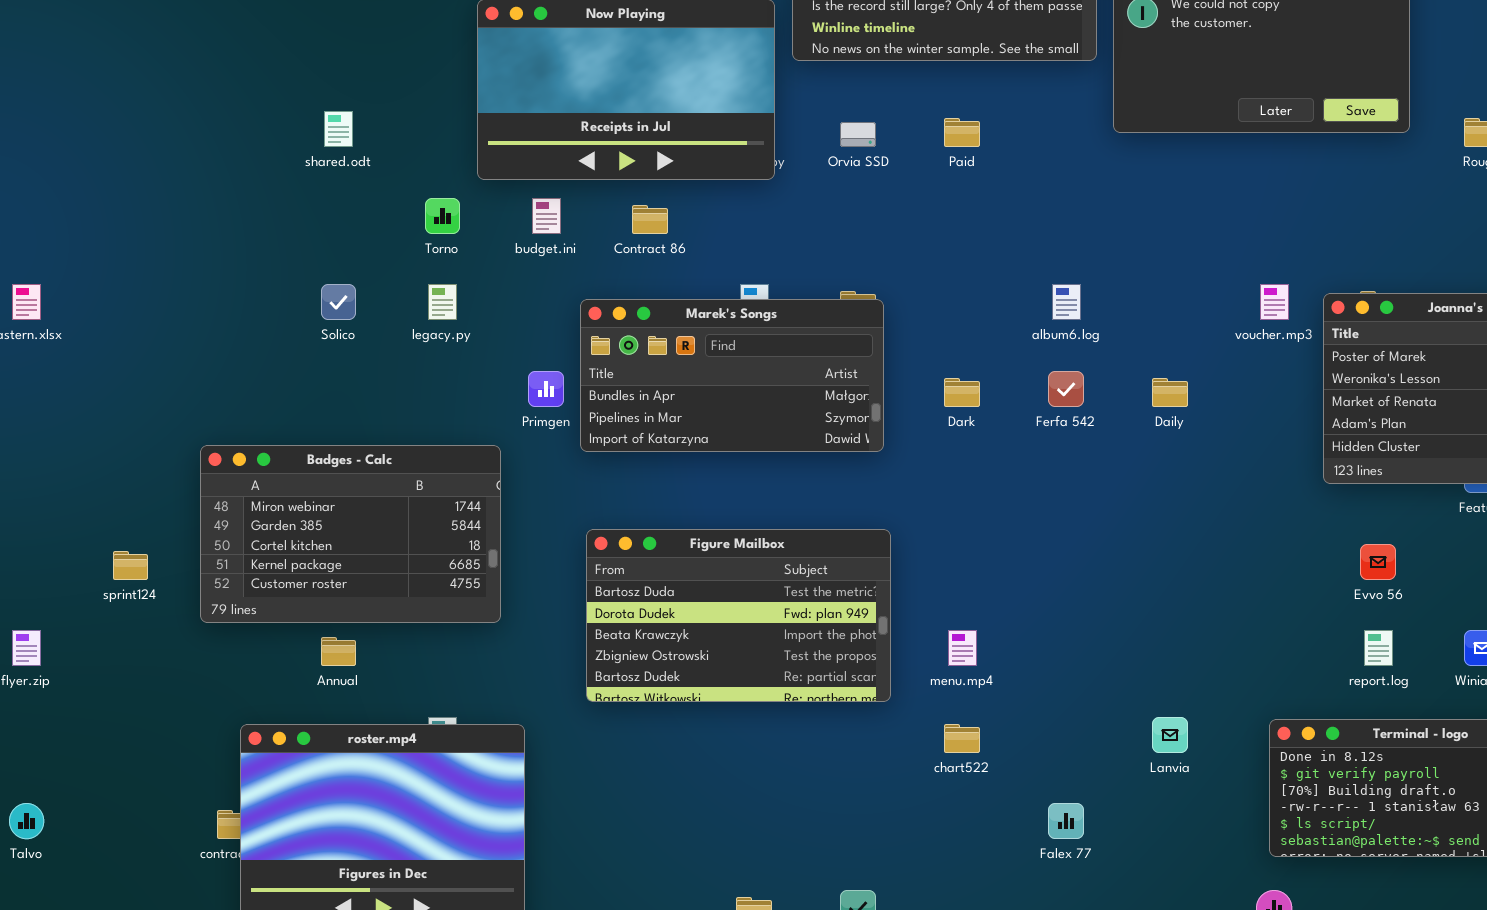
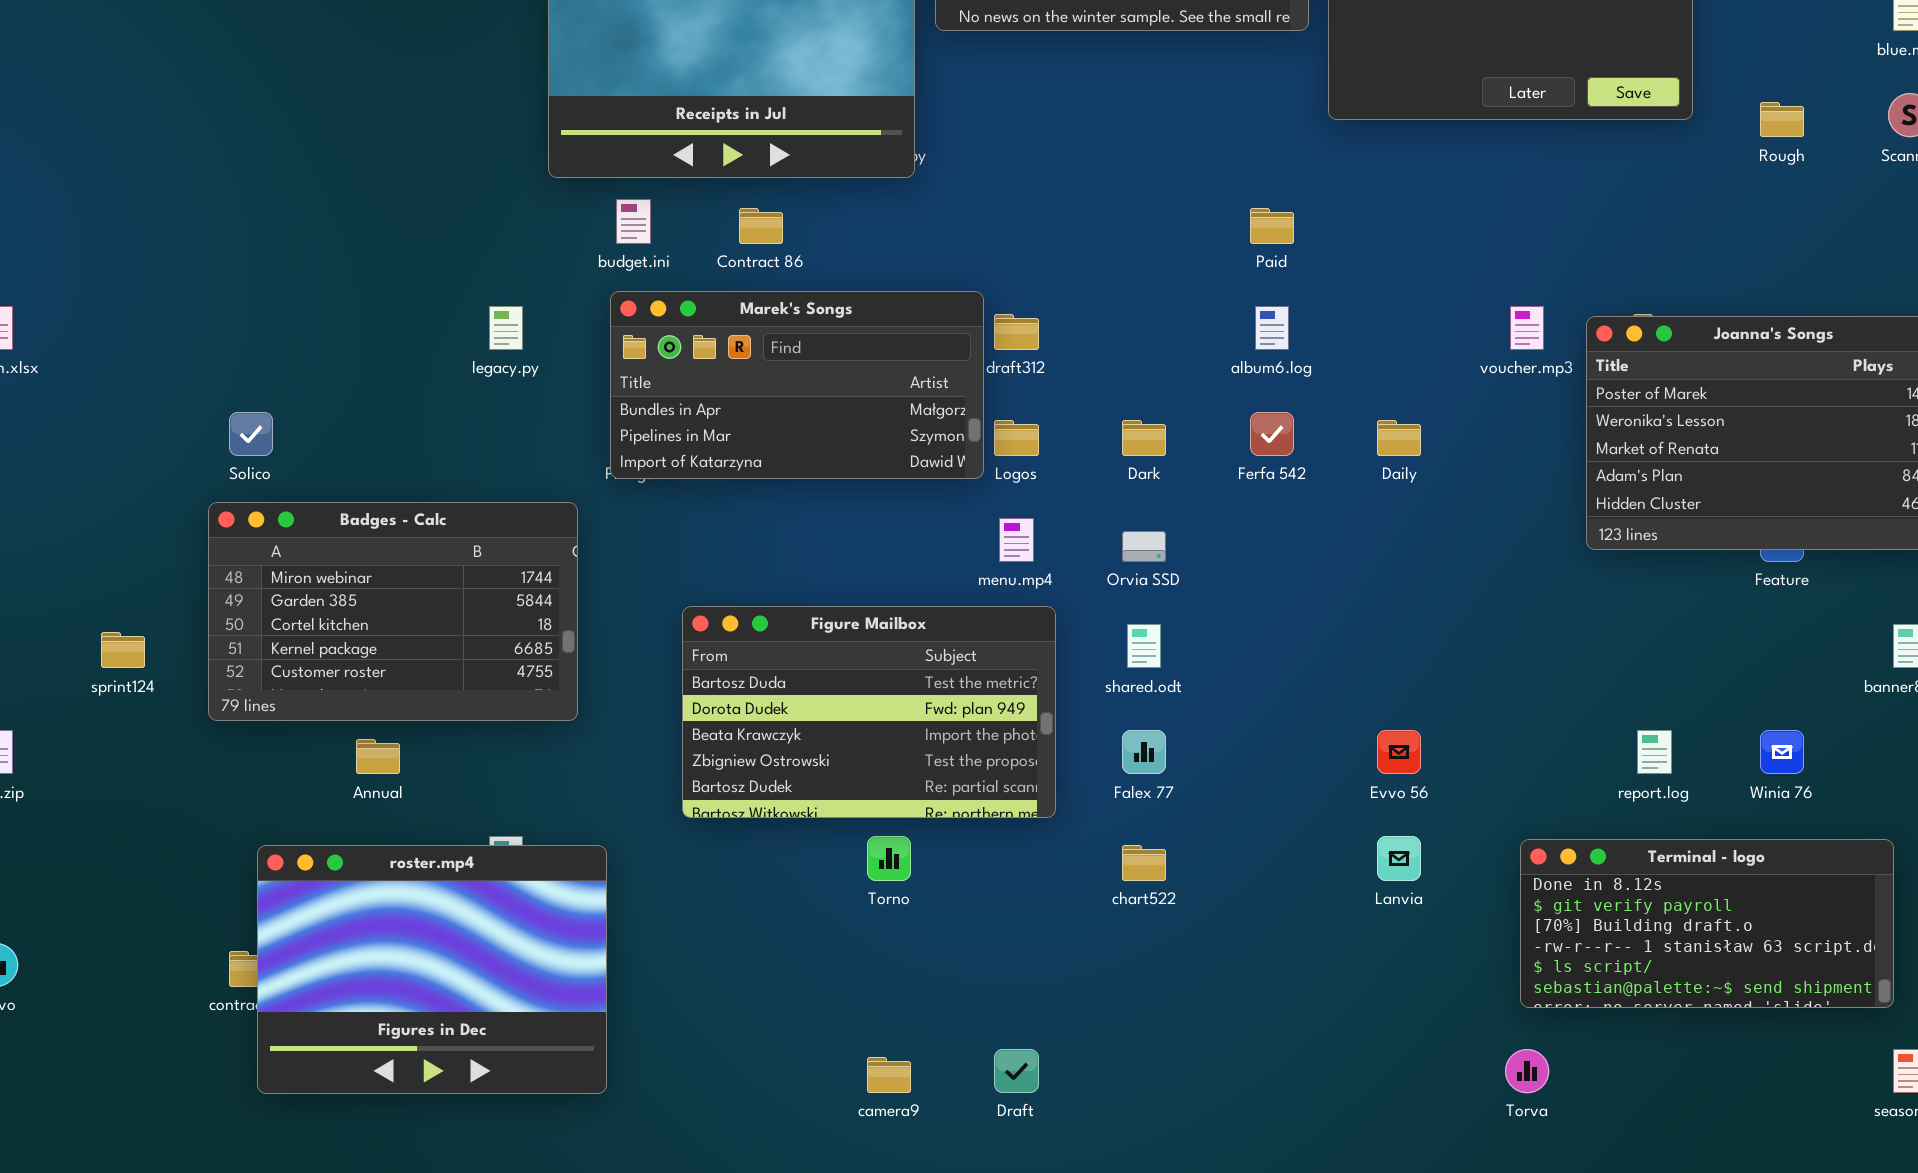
shared.odt: [324,111,353,147] -> [1127,624,1161,668], moved
Paid: [944,118,980,147] -> [1250,208,1294,244], moved
Orvia SSD: [840,122,876,147] -> [1122,531,1166,562], moved
Torno: [425,198,460,234] -> [867,836,911,881], moved
Solico: [321,284,356,320] -> [229,412,273,456], moved
Marek's Songs: [580,299,884,452] -> [610,291,984,479], moved
Evvo 56: [1360,544,1396,580] -> [1377,730,1421,774], moved
menu.mp4: [948,630,977,666] -> [999,518,1034,562], moved
Falex 77: [1048,803,1084,839] -> [1122,730,1166,774], moved

